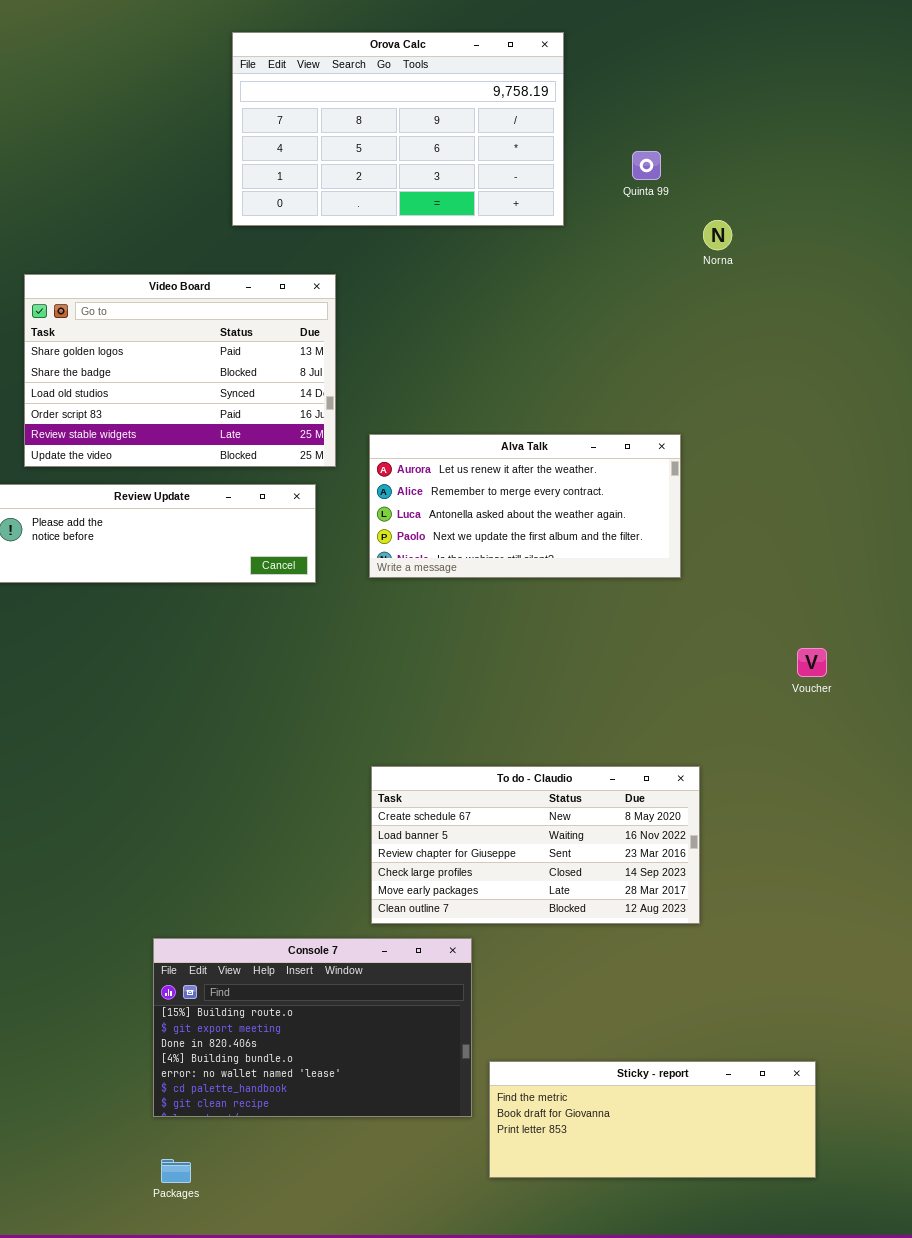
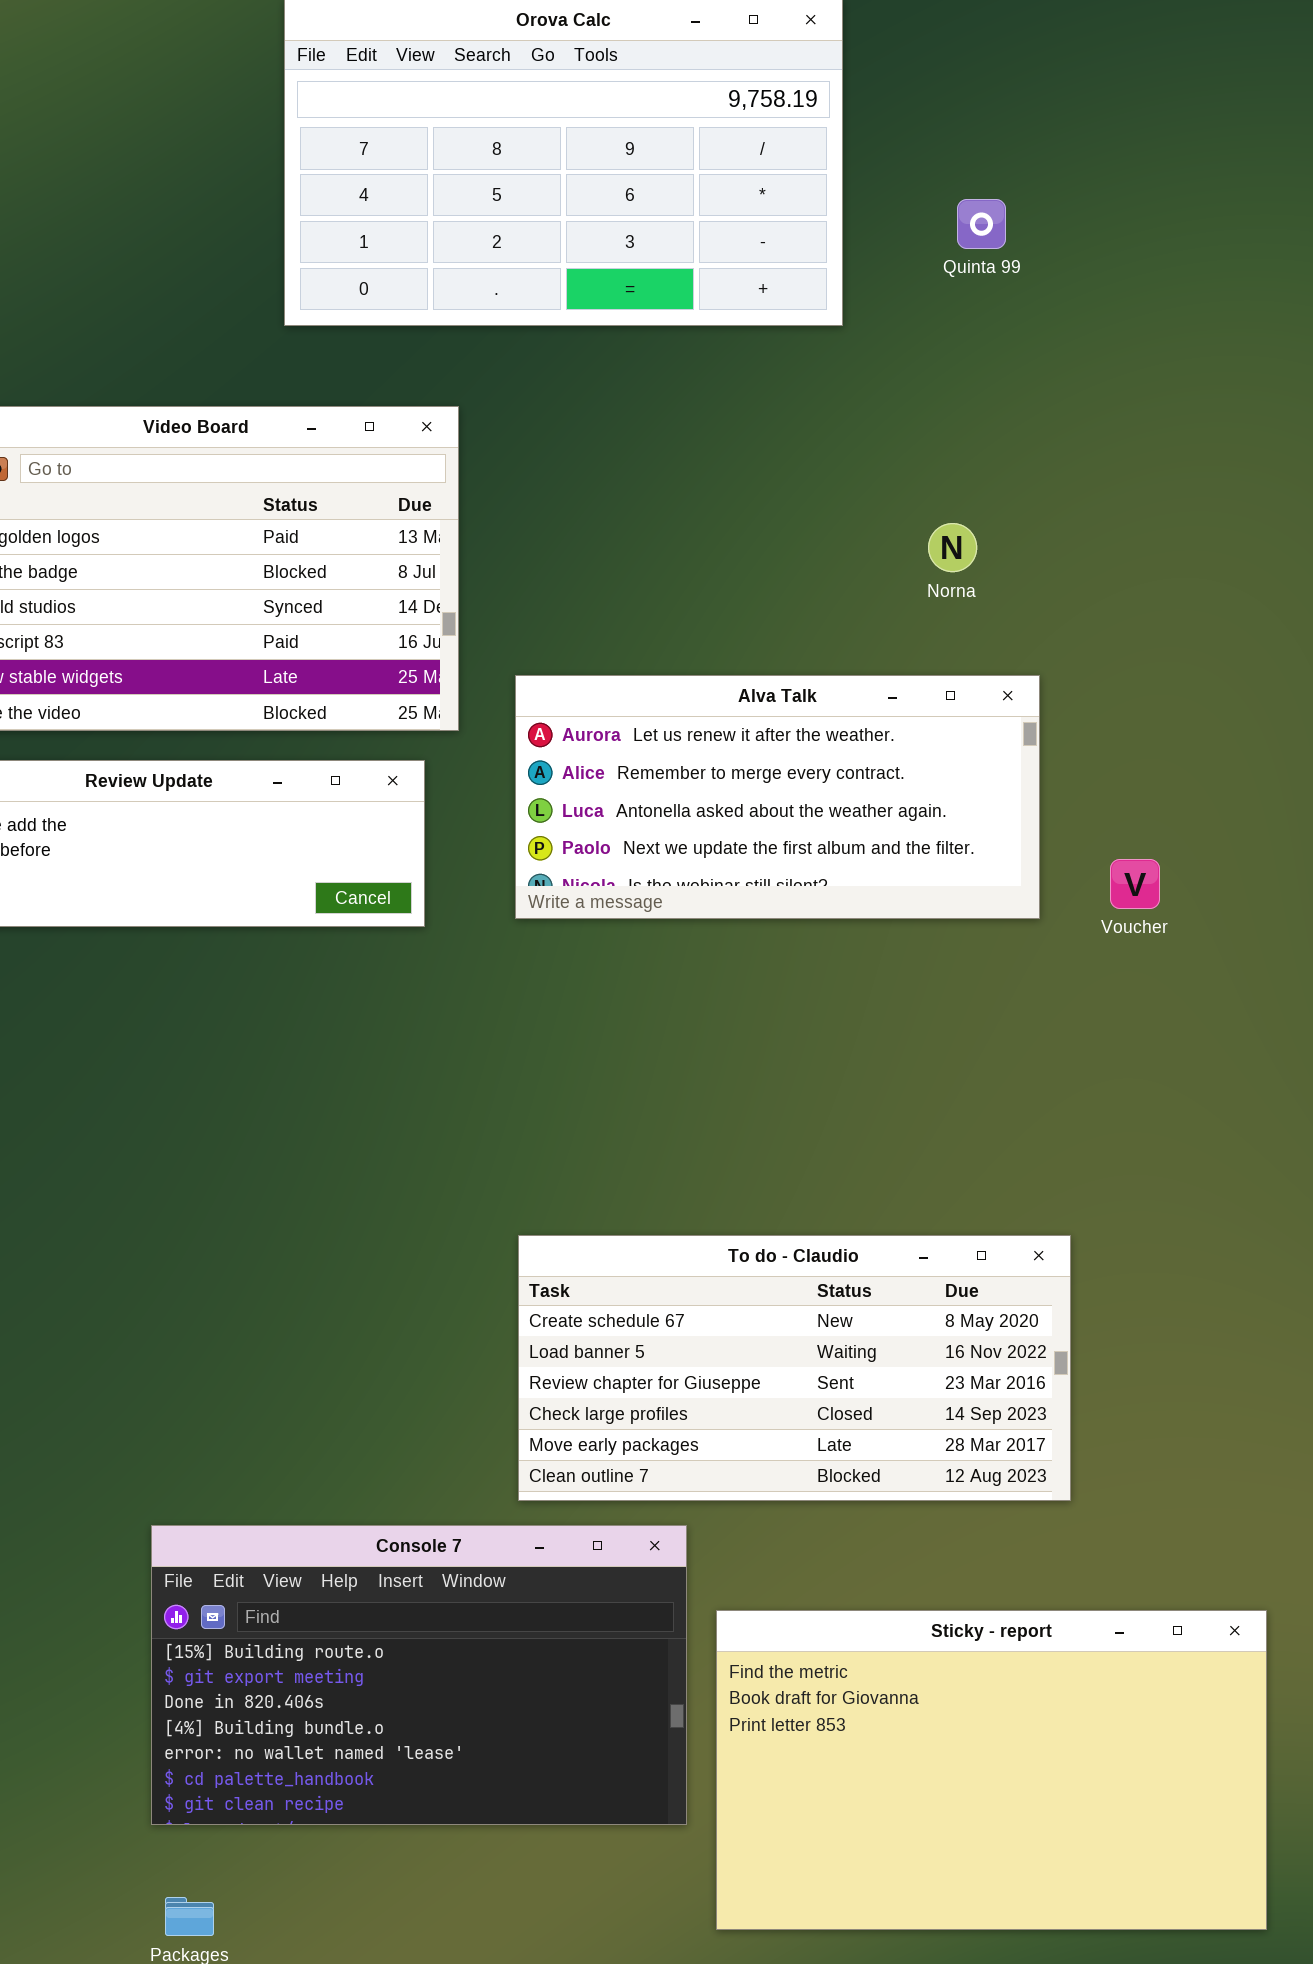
Norna: [703,220,732,250] -> [928,523,977,572], moved
Voucher: [797,648,827,677] -> [1110,859,1160,909], moved
Sticky - report: [489,1061,816,1178] -> [716,1610,1267,1930], resized

